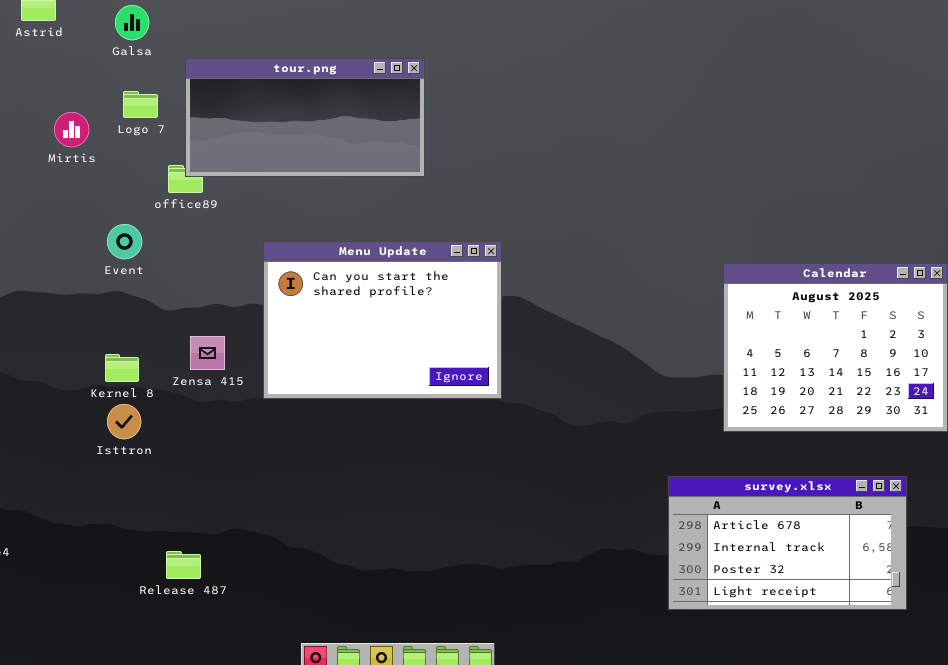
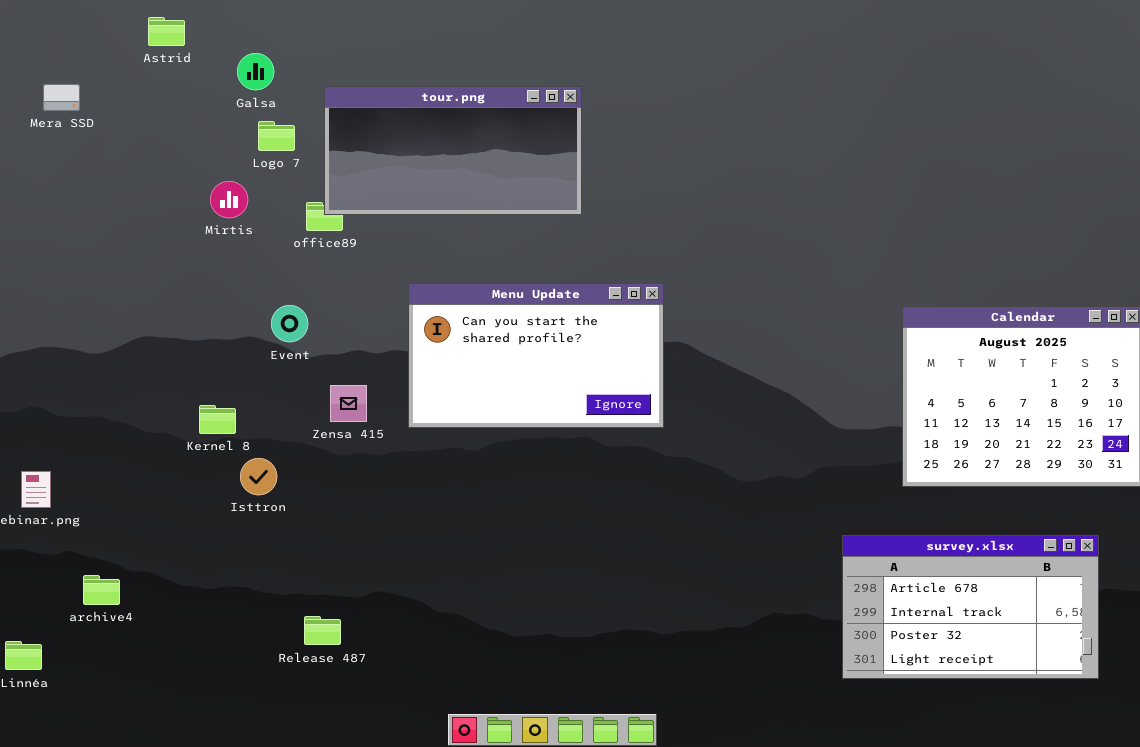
Galsa: [115,5,149,40] -> [237,53,274,90], moved
Mirtis: [54,112,89,147] -> [210,181,248,218], moved
Event: [107,224,142,259] -> [271,305,308,342], moved
Menu Update: [263,241,502,399] -> [408,283,664,428], resized
Kernel 8: [105,354,139,382] -> [199,405,236,434], moved

